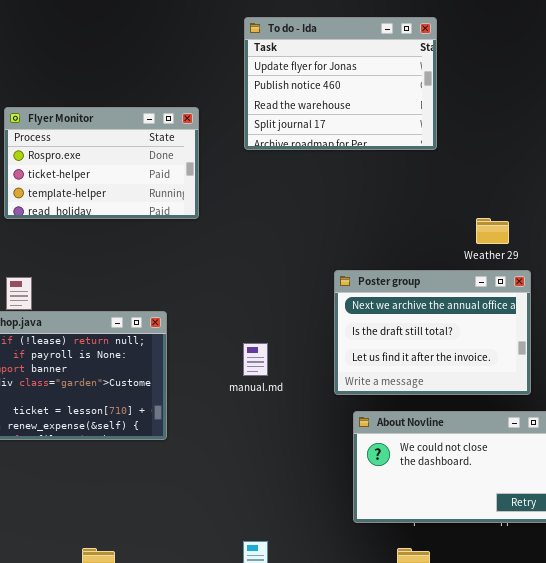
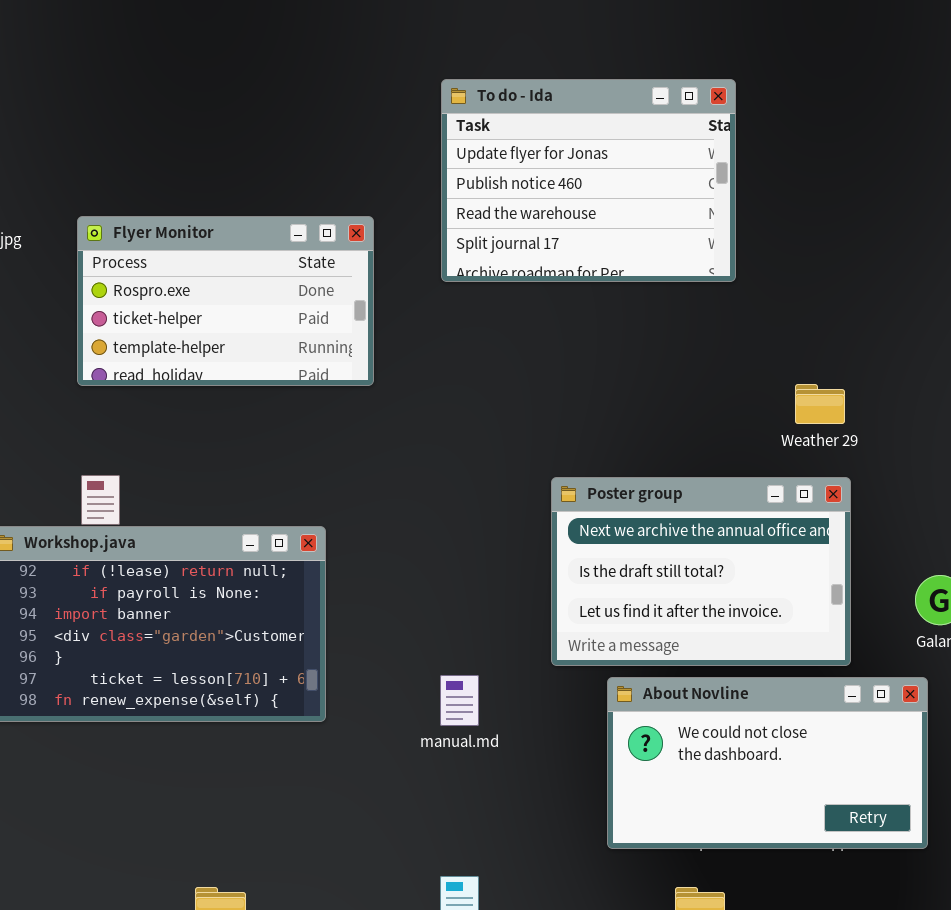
Poster group: [334,270,531,395] -> [551,477,851,666], moved
manual.md: [243,343,268,376] -> [440,675,479,726], moved

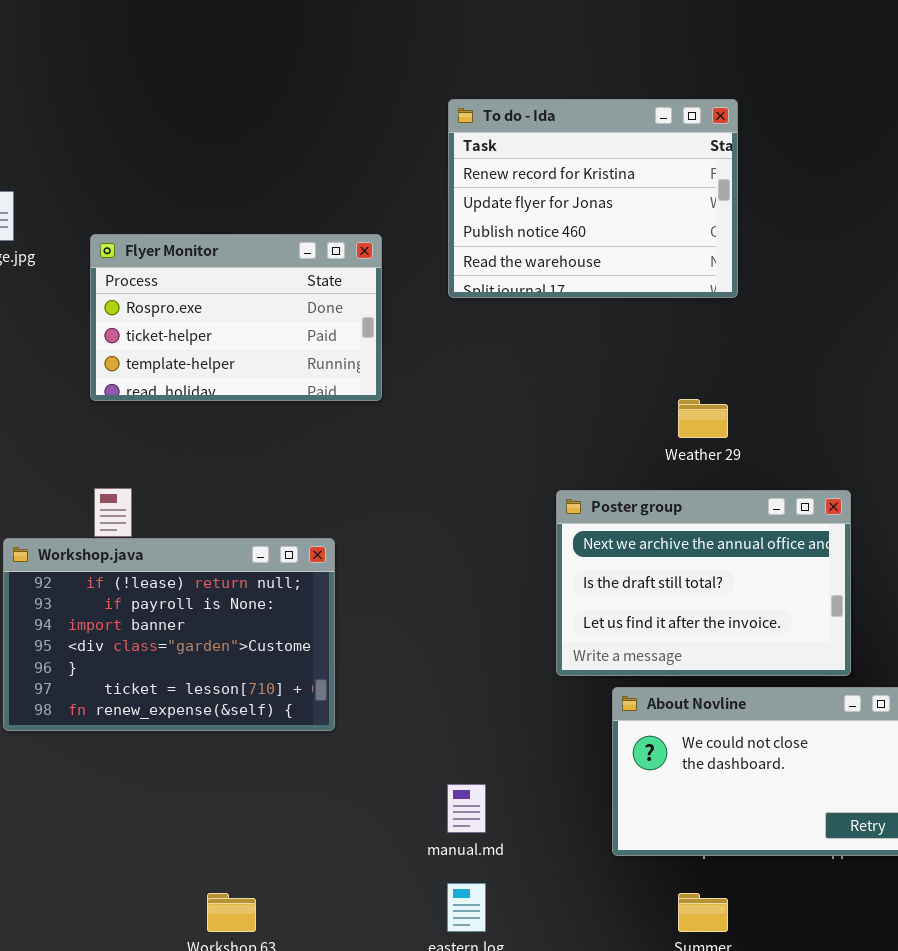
To do - Ida: [441,79,736,282] -> [448,99,738,298], scrolled up 1 row
Weather 29: [795,384,845,424] -> [678,399,728,438], moved
manual.md: [440,675,479,726] -> [447,784,486,833], moved

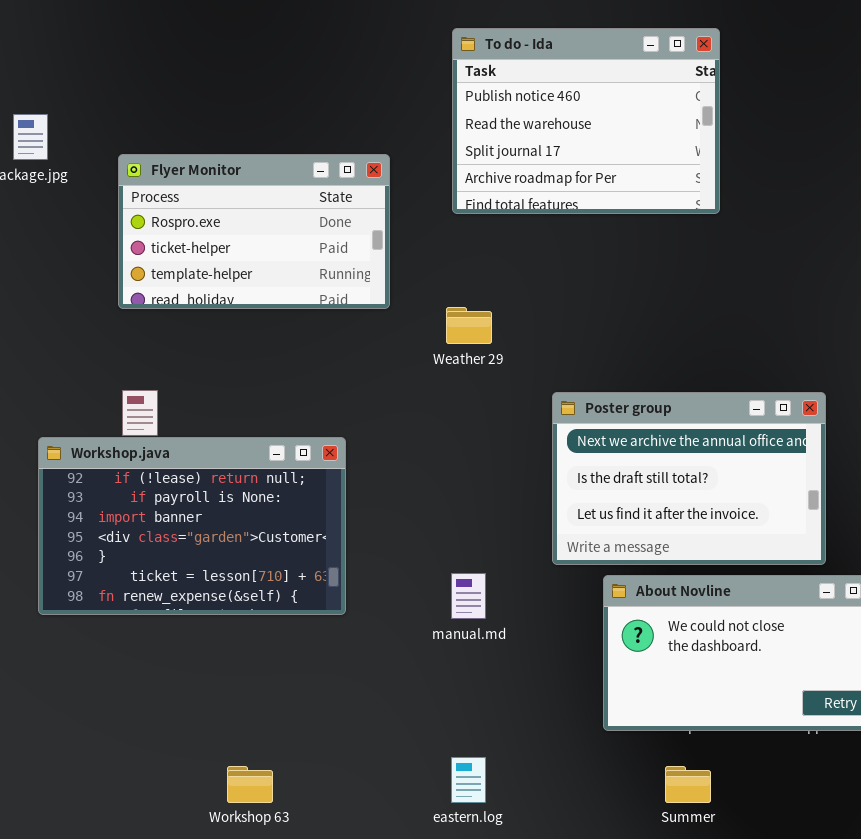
To do - Ida: [448,99,738,298] -> [452,28,720,214], scrolled down 2 rows
Weather 29: [678,399,728,438] -> [446,307,492,344], moved
manual.md: [447,784,486,833] -> [451,573,486,619], moved

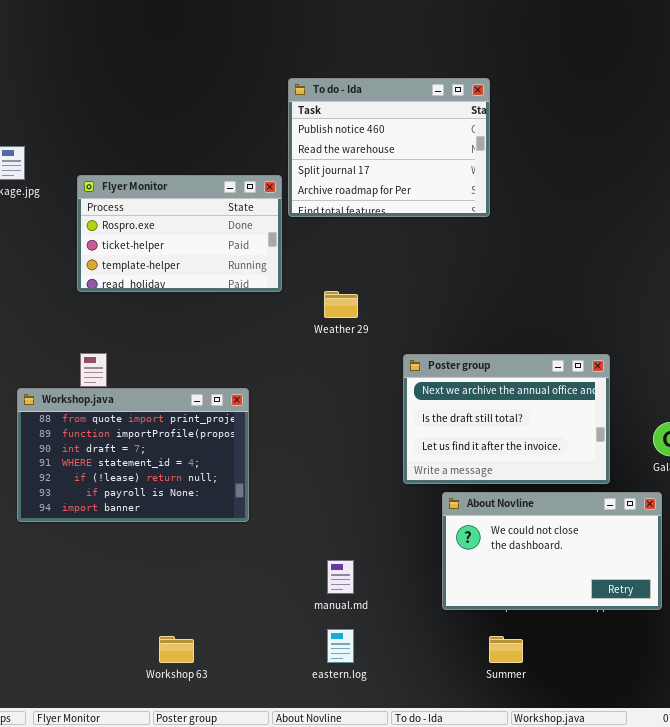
To do - Ida: [452,28,720,214] -> [288,78,490,217], moved
Workshop.java: [38,437,346,615] -> [17,388,249,522], scrolled up 4 rows
manual.md: [451,573,486,619] -> [327,560,354,594], moved

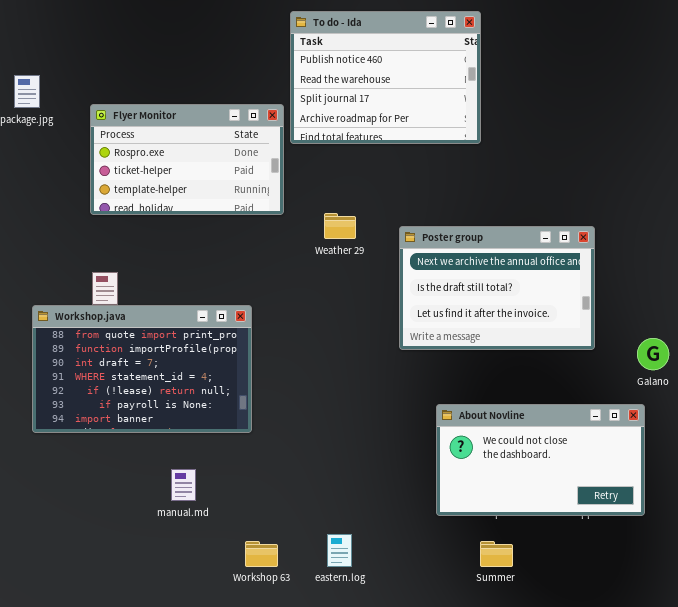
Poster group: [403,354,610,484] -> [399,226,595,350], moved
manual.md: [327,560,354,594] -> [171,469,196,501], moved
Workshop 63: [159,636,194,663] -> [245,541,278,567], moved

